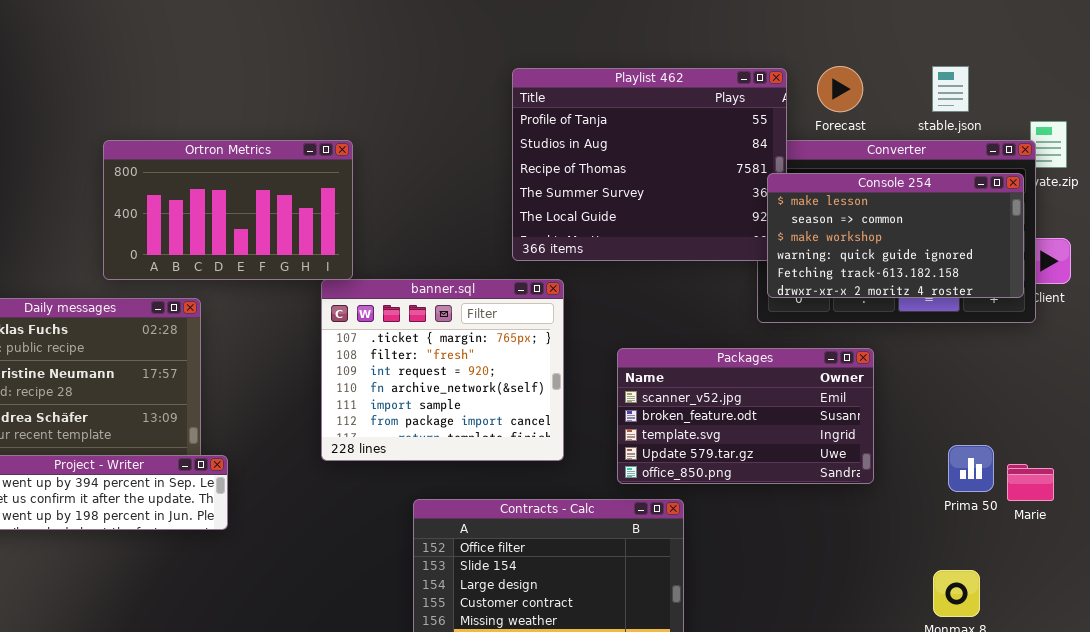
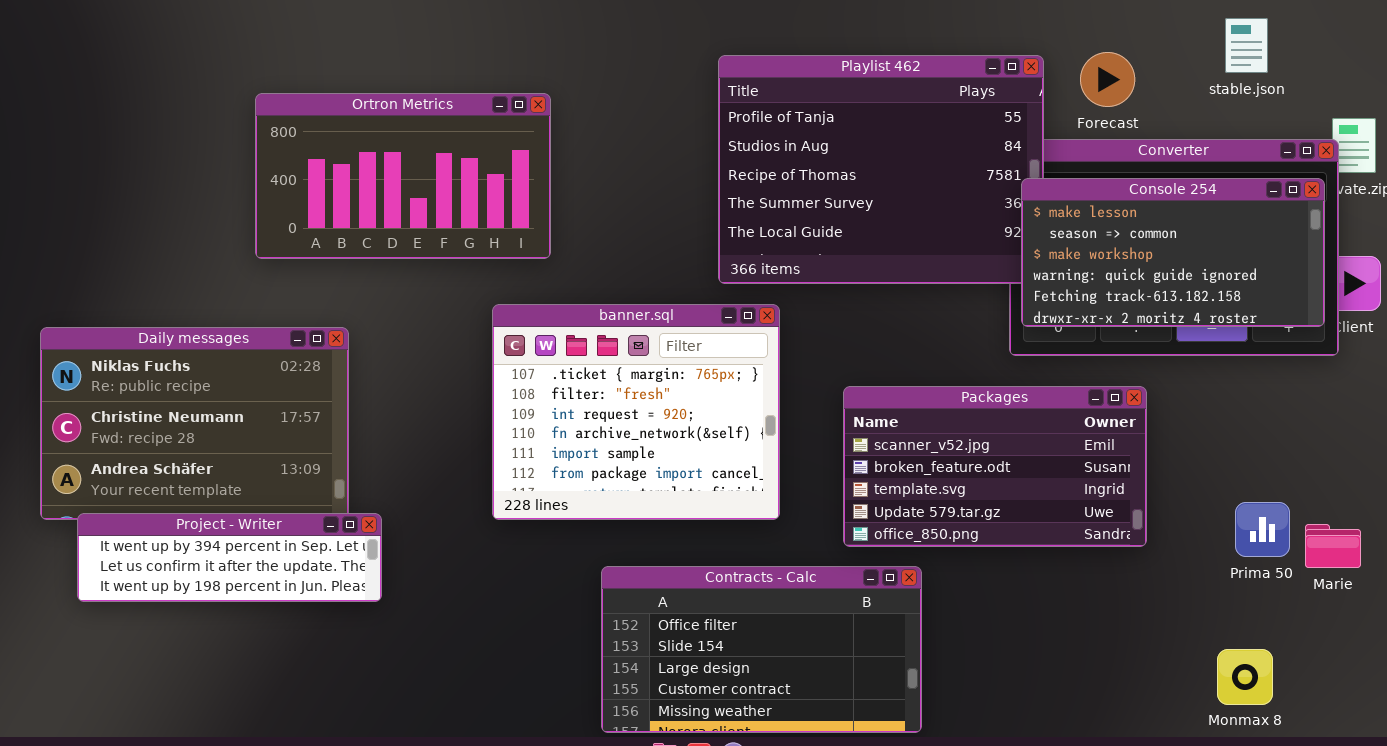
stable.json: [932,66,969,112] -> [1225,18,1268,73], moved
Ortron Metrics: [103,140,353,280] -> [255,93,551,259], moved

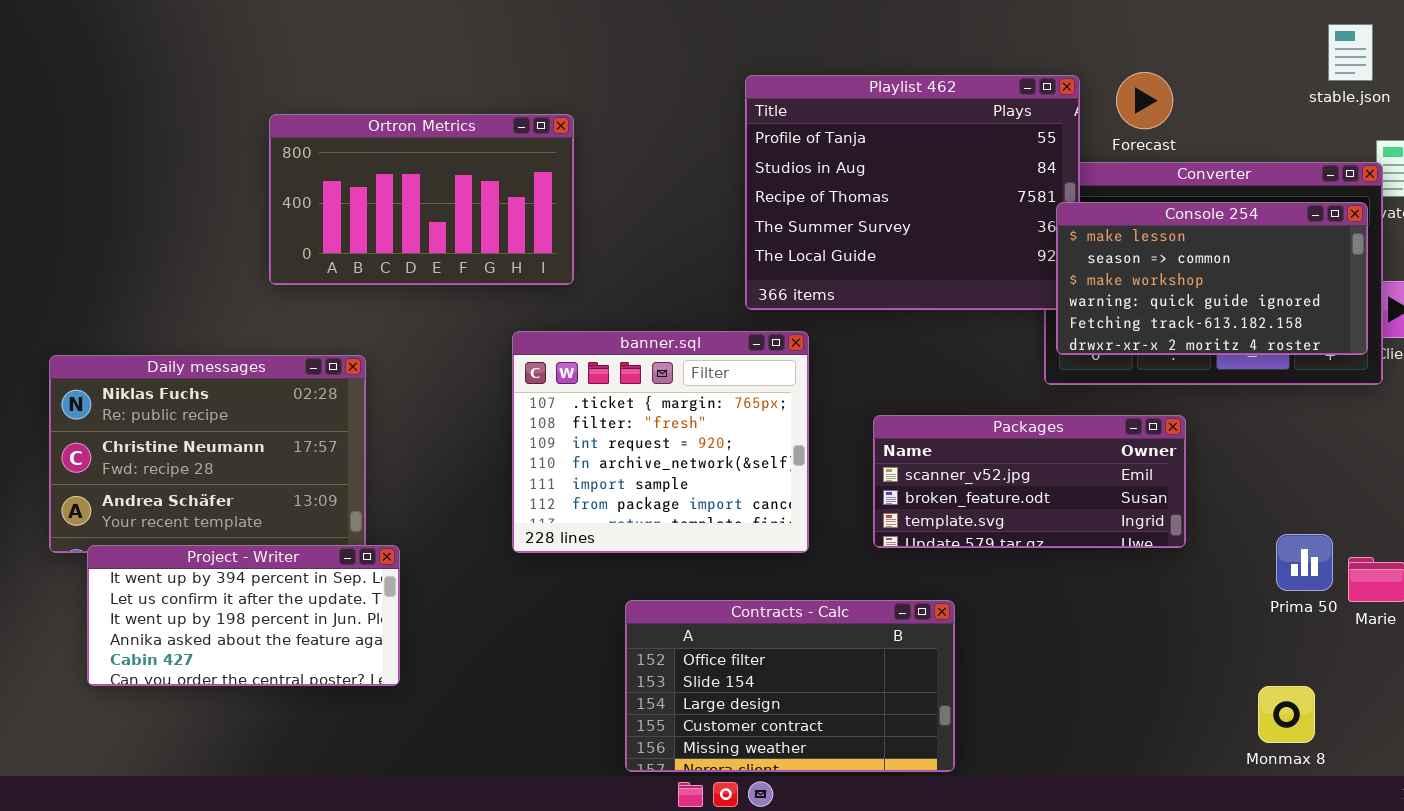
stable.json: [1225,18,1268,73] -> [1328,24,1373,81], moved
Packages: [843,386,1147,547] -> [873,415,1186,548], resized
Project - Writer: [77,513,382,602] -> [87,545,400,686], resized

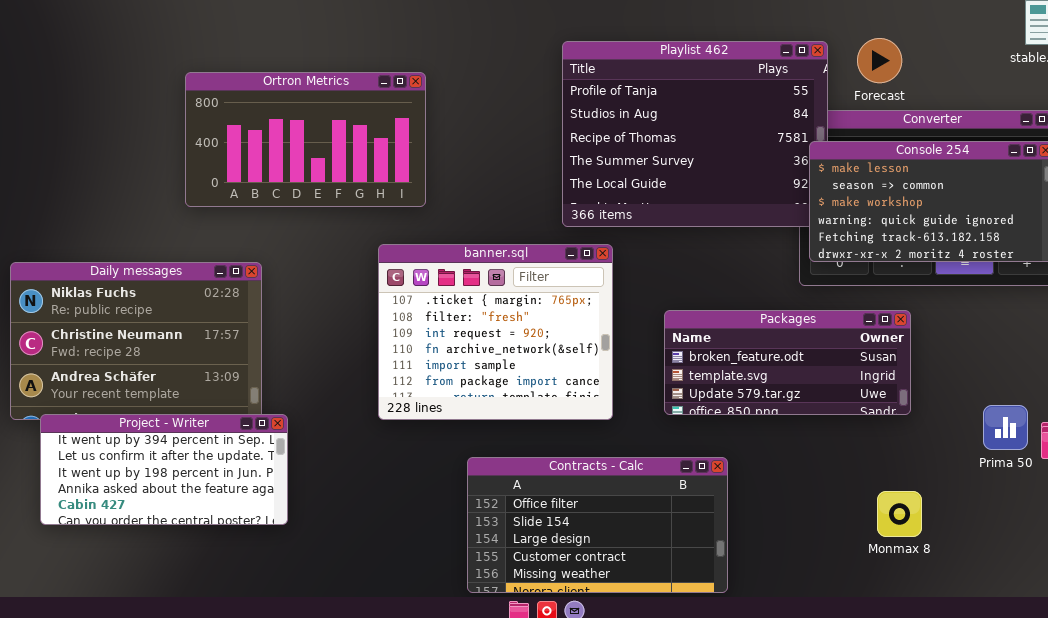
Packages: [873,415,1186,548] -> [664,310,911,415], scrolled down 1 row
Monmax 8: [1258,686,1315,743] -> [877,491,922,537], moved

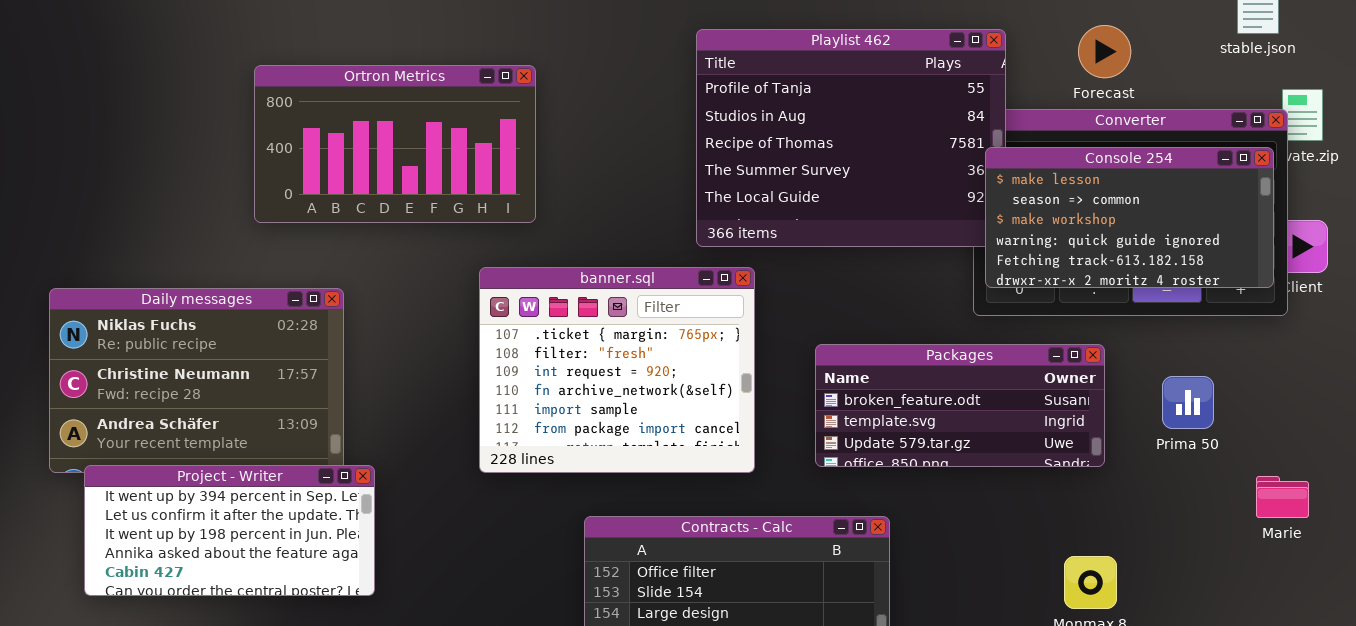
Forecast: [857,38,902,83] -> [1078,25,1131,78], moved
Prima 50: [983,405,1028,450] -> [1162,376,1214,429], moved

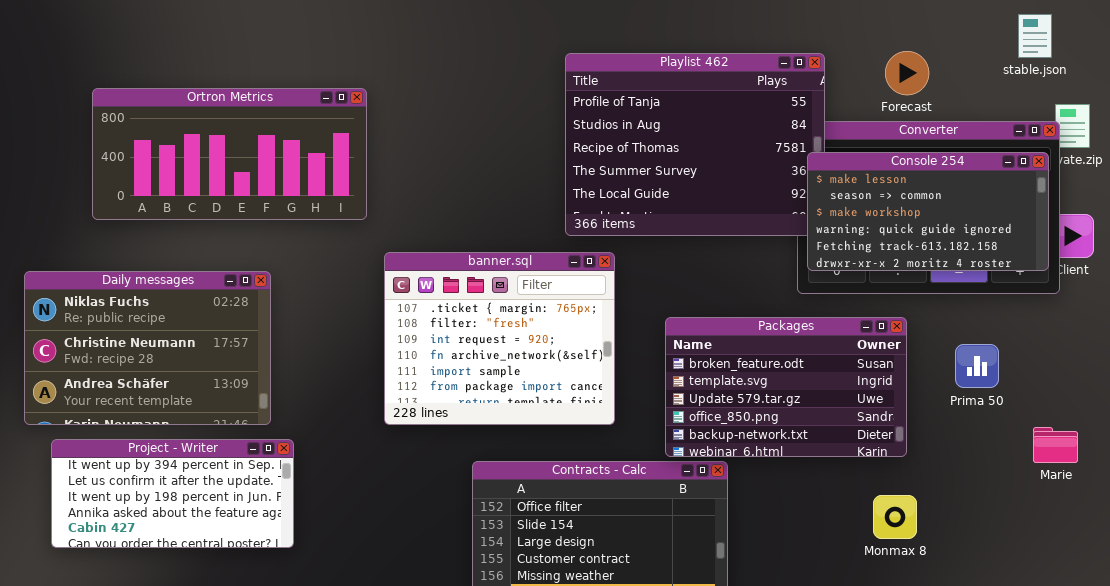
Ortron Metrics: [254,65,536,223] -> [92,88,367,220], moved, resized
Packages: [815,344,1105,467] -> [665,317,907,457], resized
Project - Writer: [84,465,375,596] -> [51,439,294,548], moved

